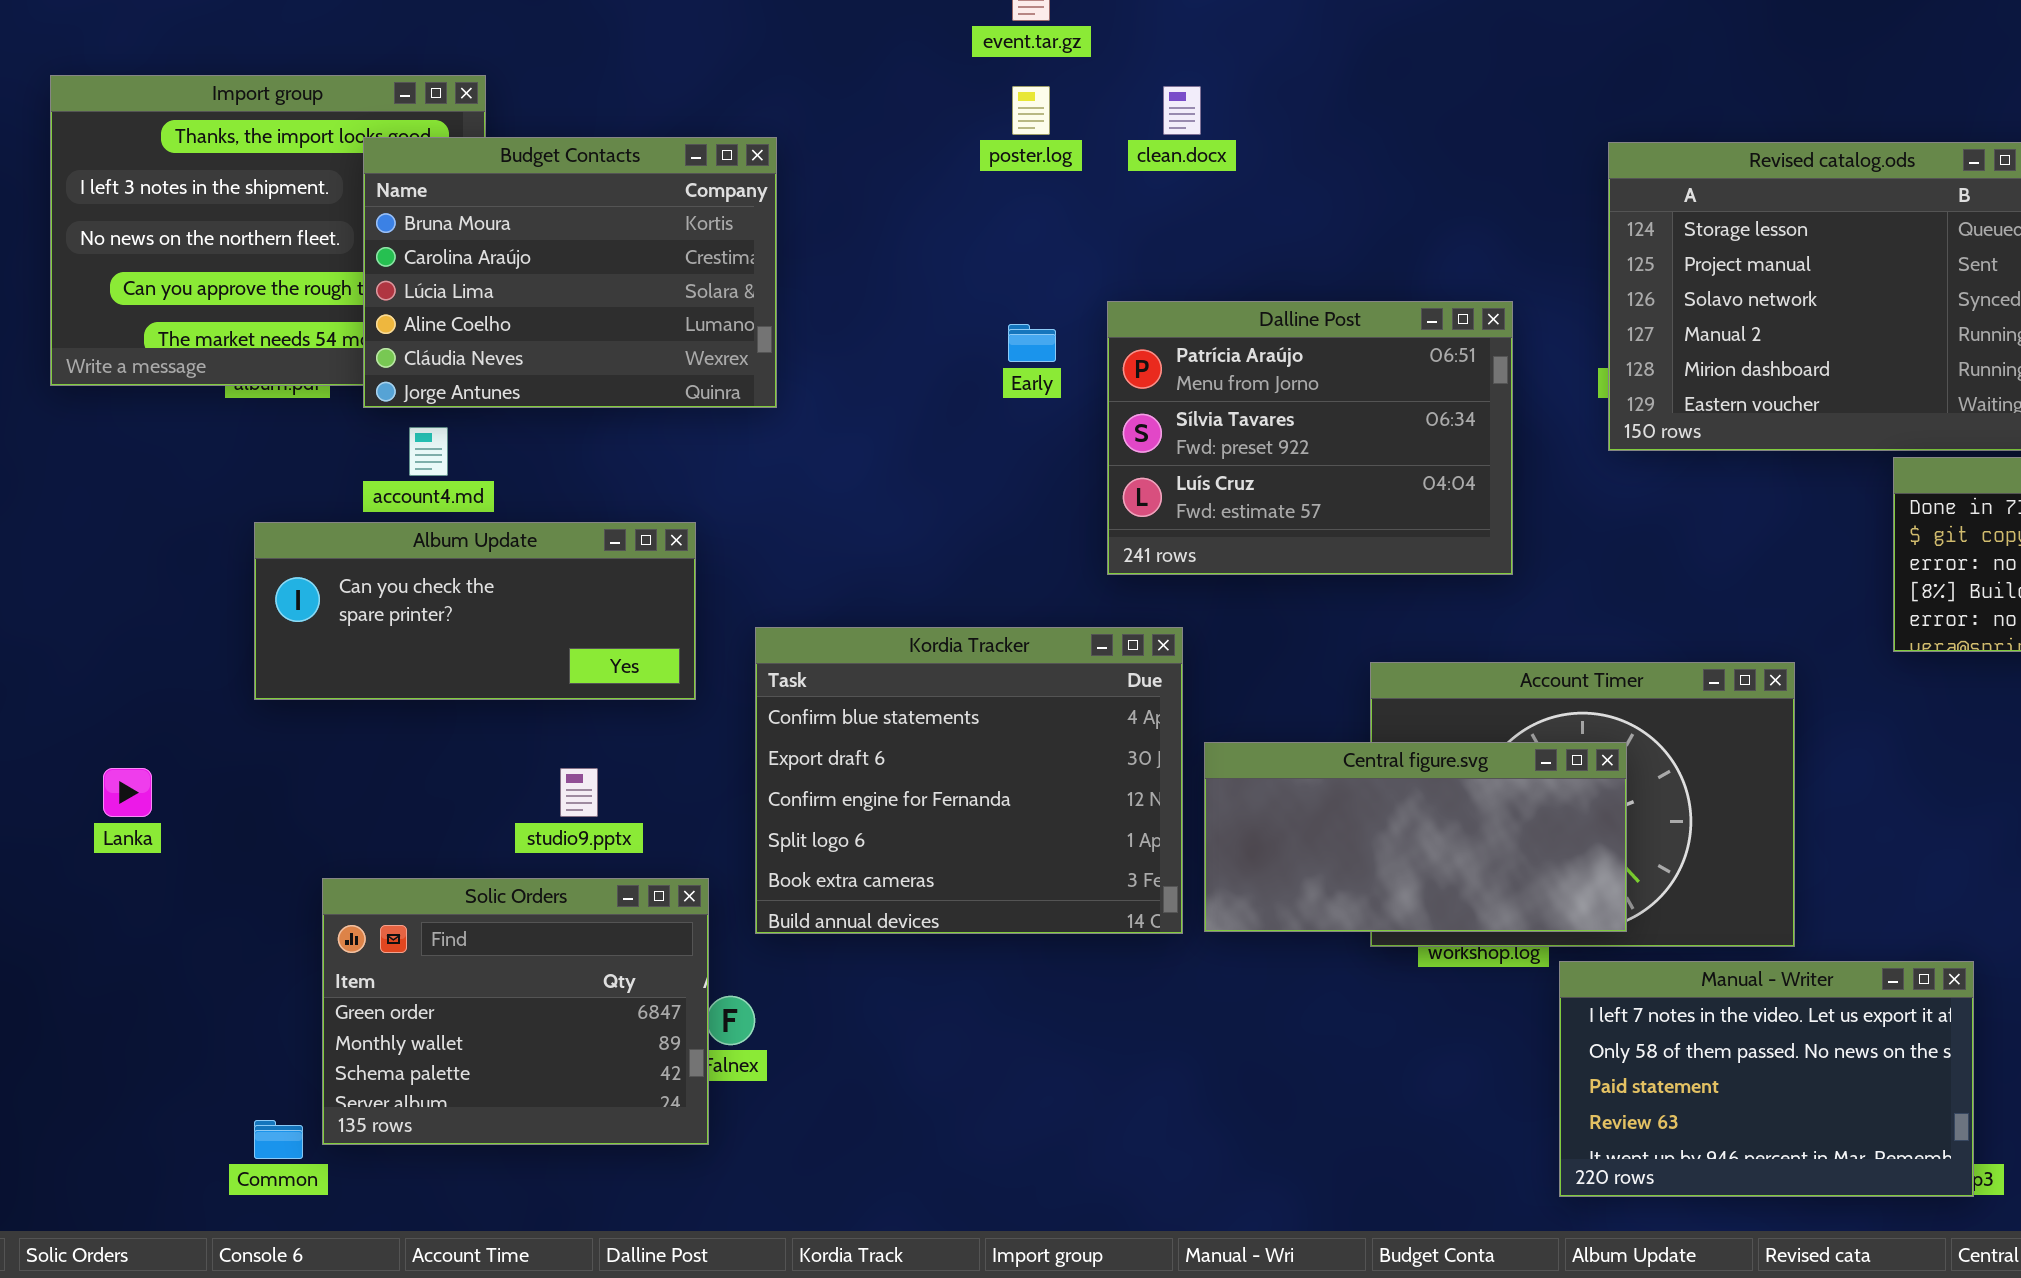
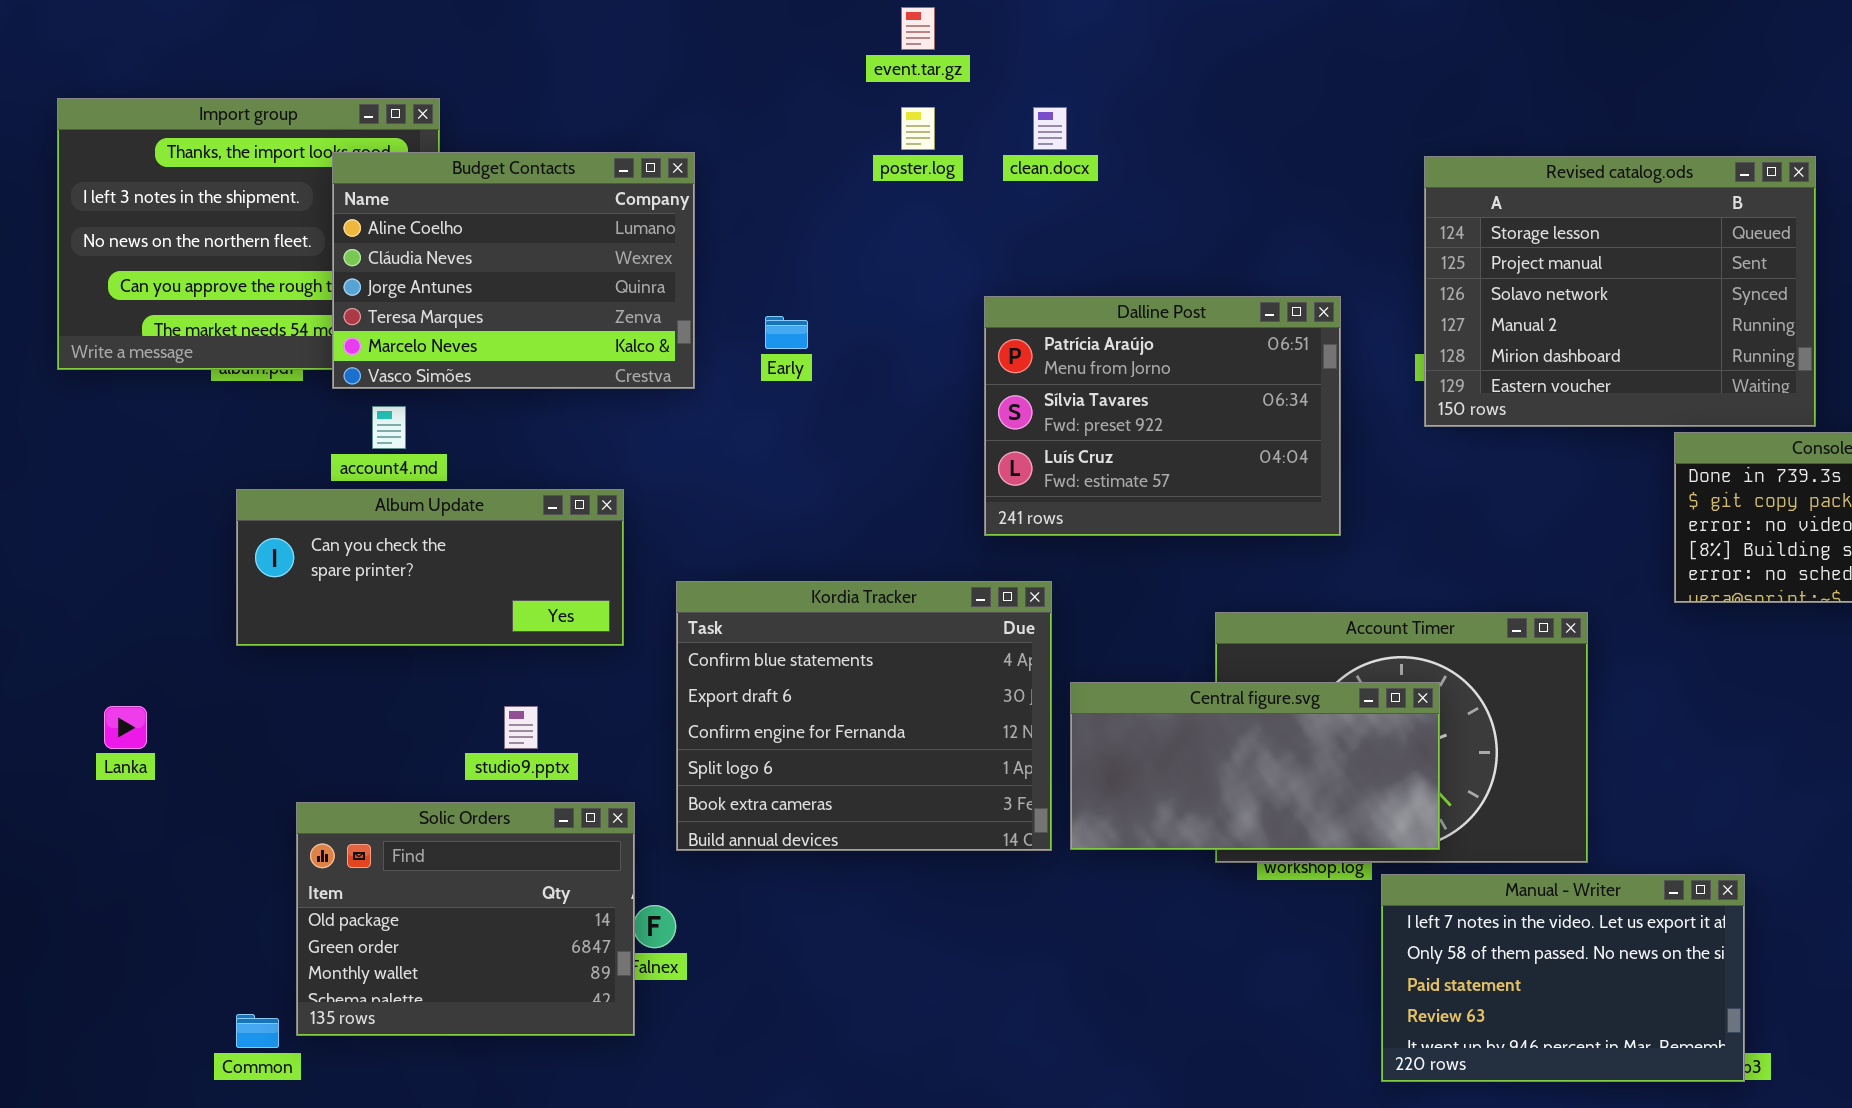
Budget Contacts: [363,137,777,408] -> [332,152,695,389], scrolled down 3 rows
Early: [1008,324,1056,362] -> [765,316,808,349], moved
Solic Orders: [322,878,709,1145] -> [296,802,635,1036], scrolled up 1 row

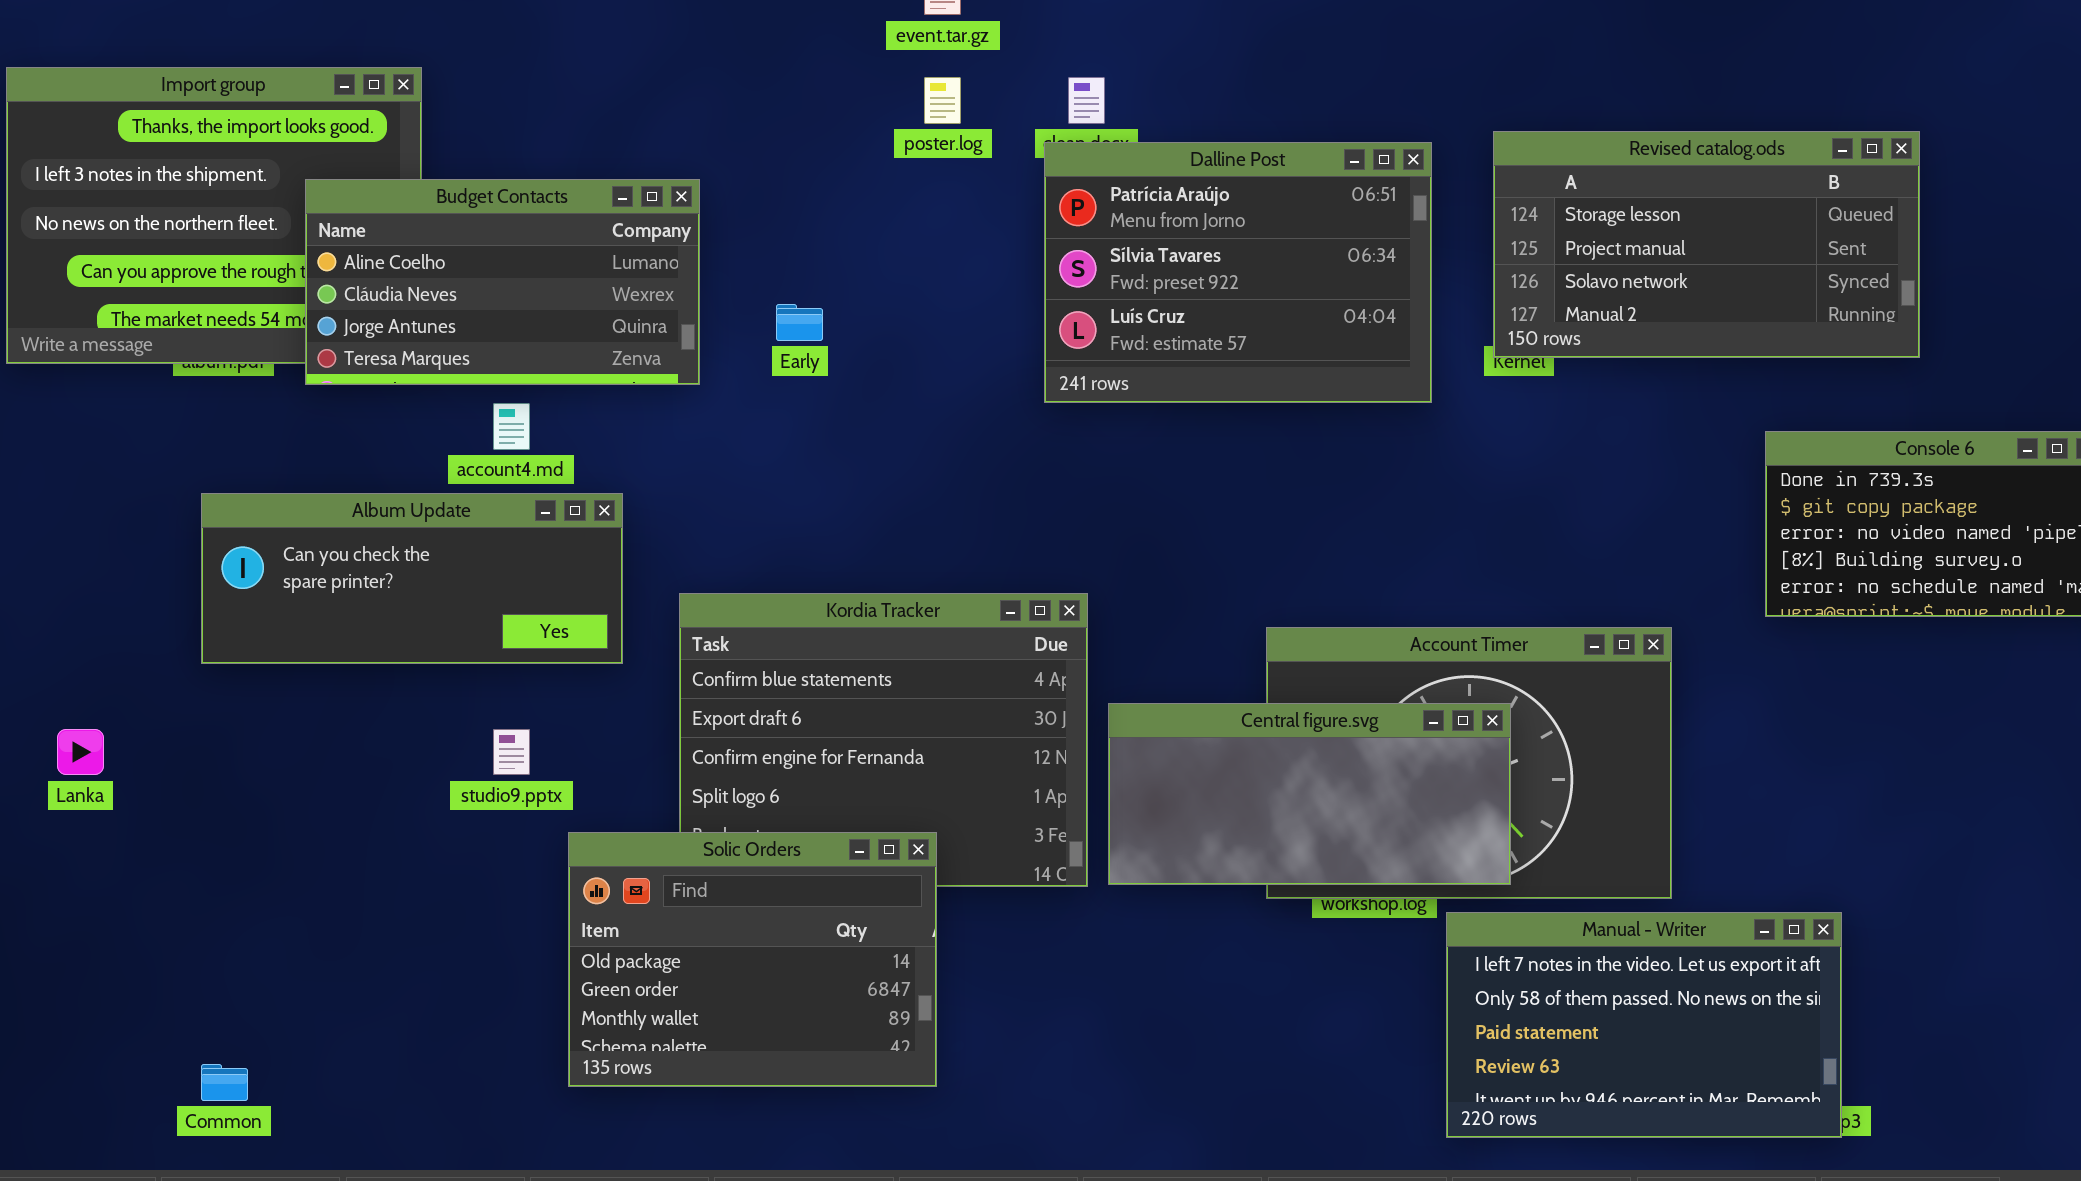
Budget Contacts: [332,152,695,389] -> [305,179,700,385], resized
Revised catalog.ods: [1424,156,1816,427] -> [1493,131,1920,358], resized
Dalline Post: [984,296,1341,536] -> [1044,142,1432,403], moved
account4.md: [372,406,406,449] -> [493,403,530,450], moved
Solic Orders: [296,802,635,1036] -> [568,832,937,1087], moved

